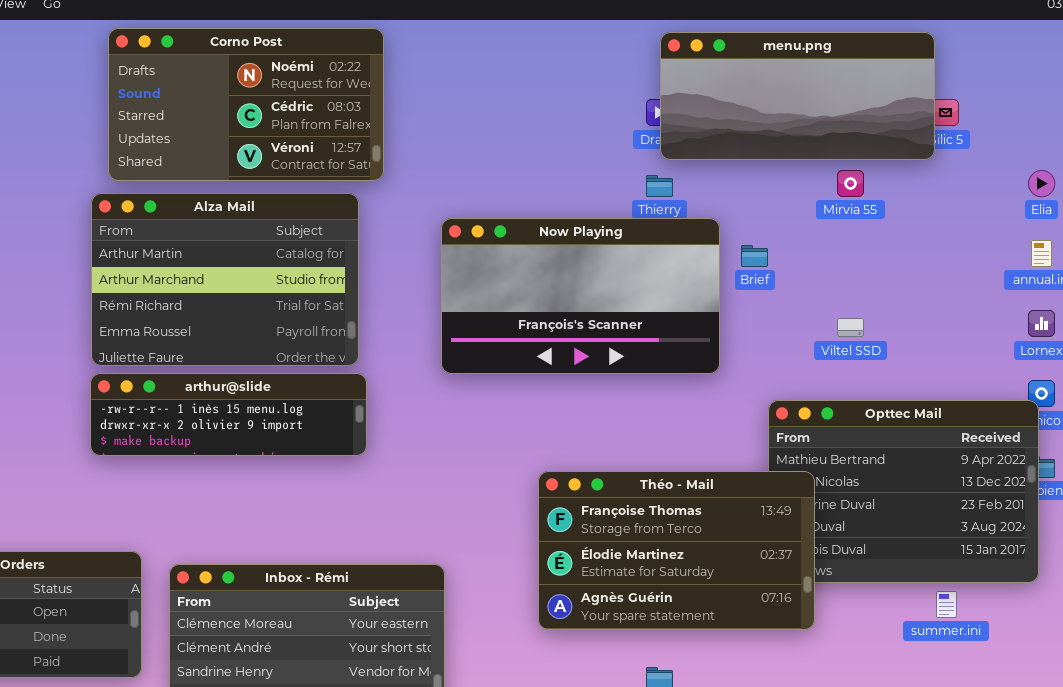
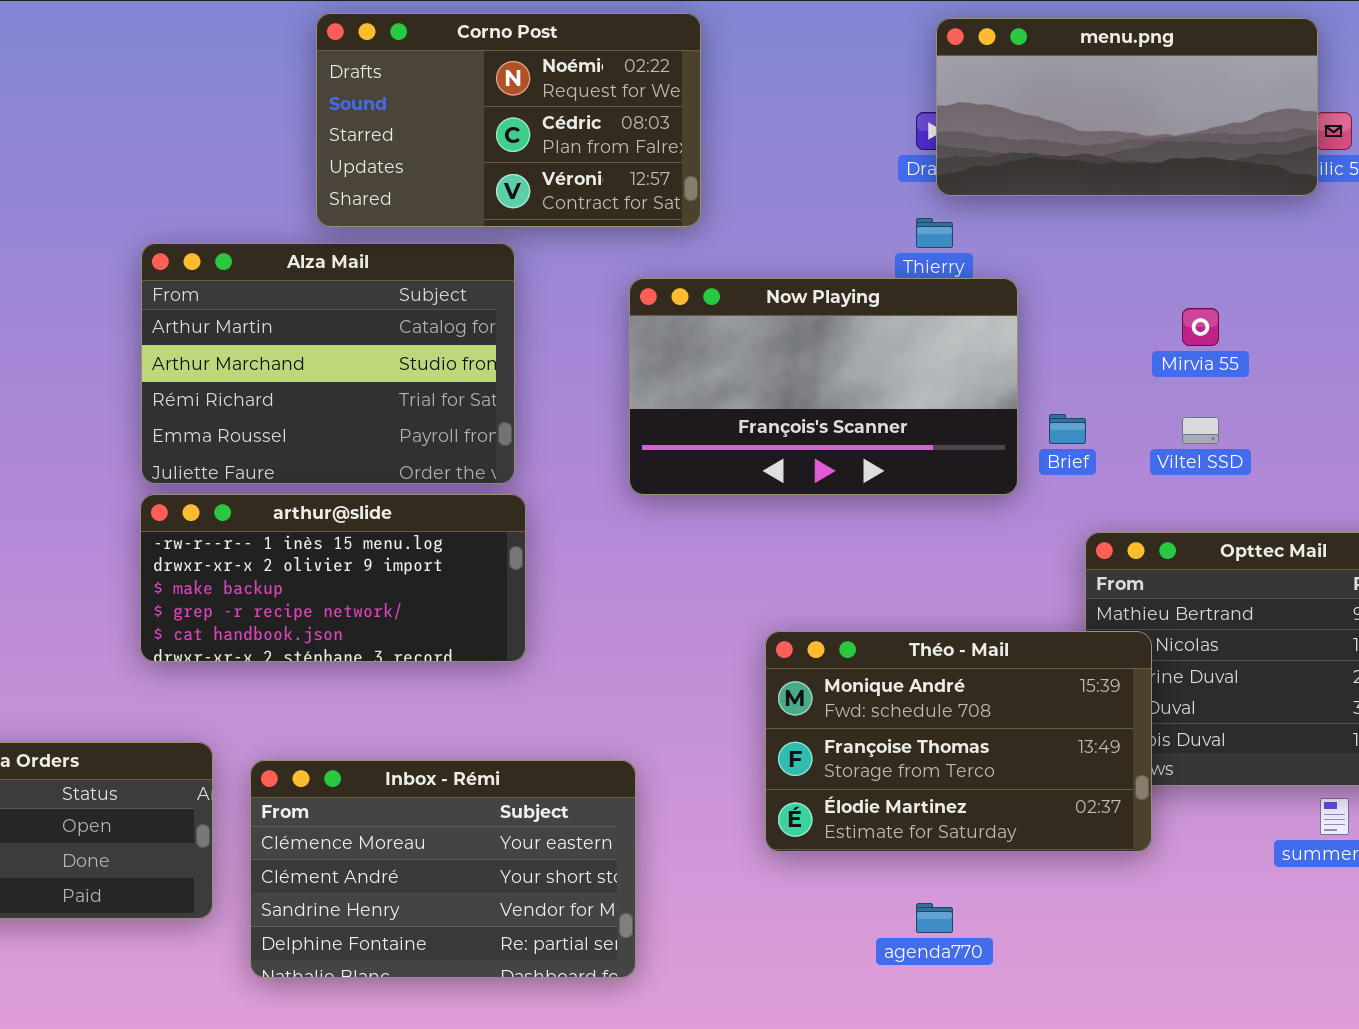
Corno Post: [108,28,384,181] -> [316,13,701,227], moved
Mirvia 55: [837,170,864,197] -> [1182,308,1219,346], moved
Brief: [741,245,768,267] -> [1049,414,1086,444], moved
arthur@slide: [90,373,367,456] -> [140,494,526,662], resized
Théo - Mail: [538,471,815,630] -> [765,631,1152,852], scrolled up 1 row

